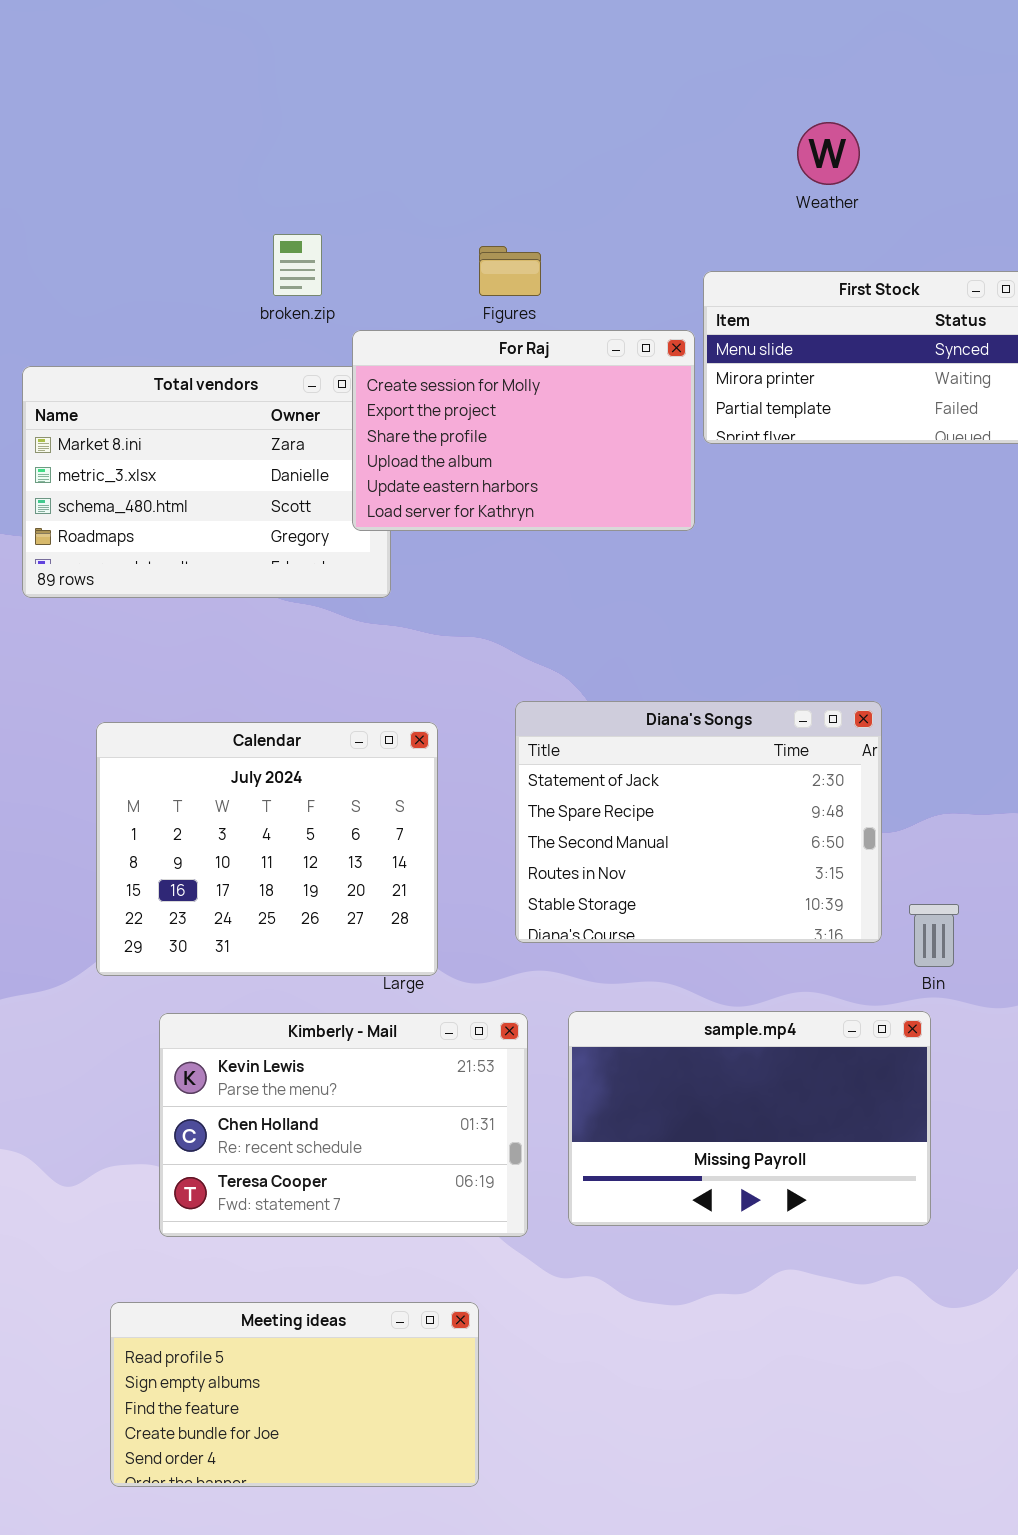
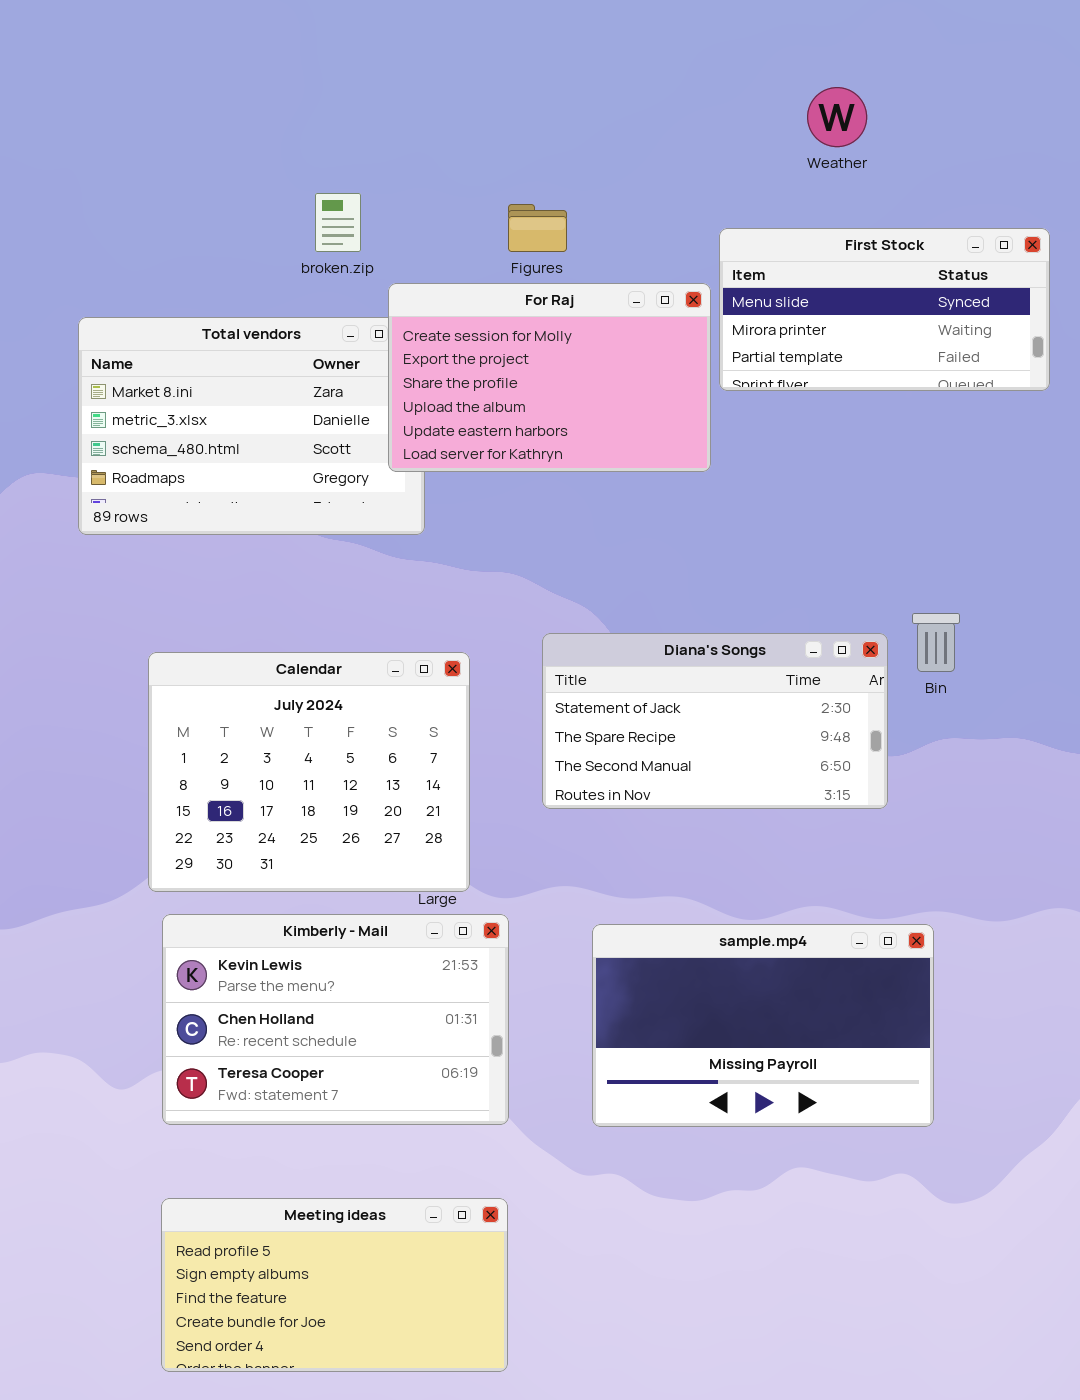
Diana's Songs: [515,701,882,943] -> [542,633,888,809], resized
Bin: [909,904,959,967] -> [912,613,960,672], moved
Kimberly - Mail: [159,1013,528,1237] -> [162,914,509,1125], moved

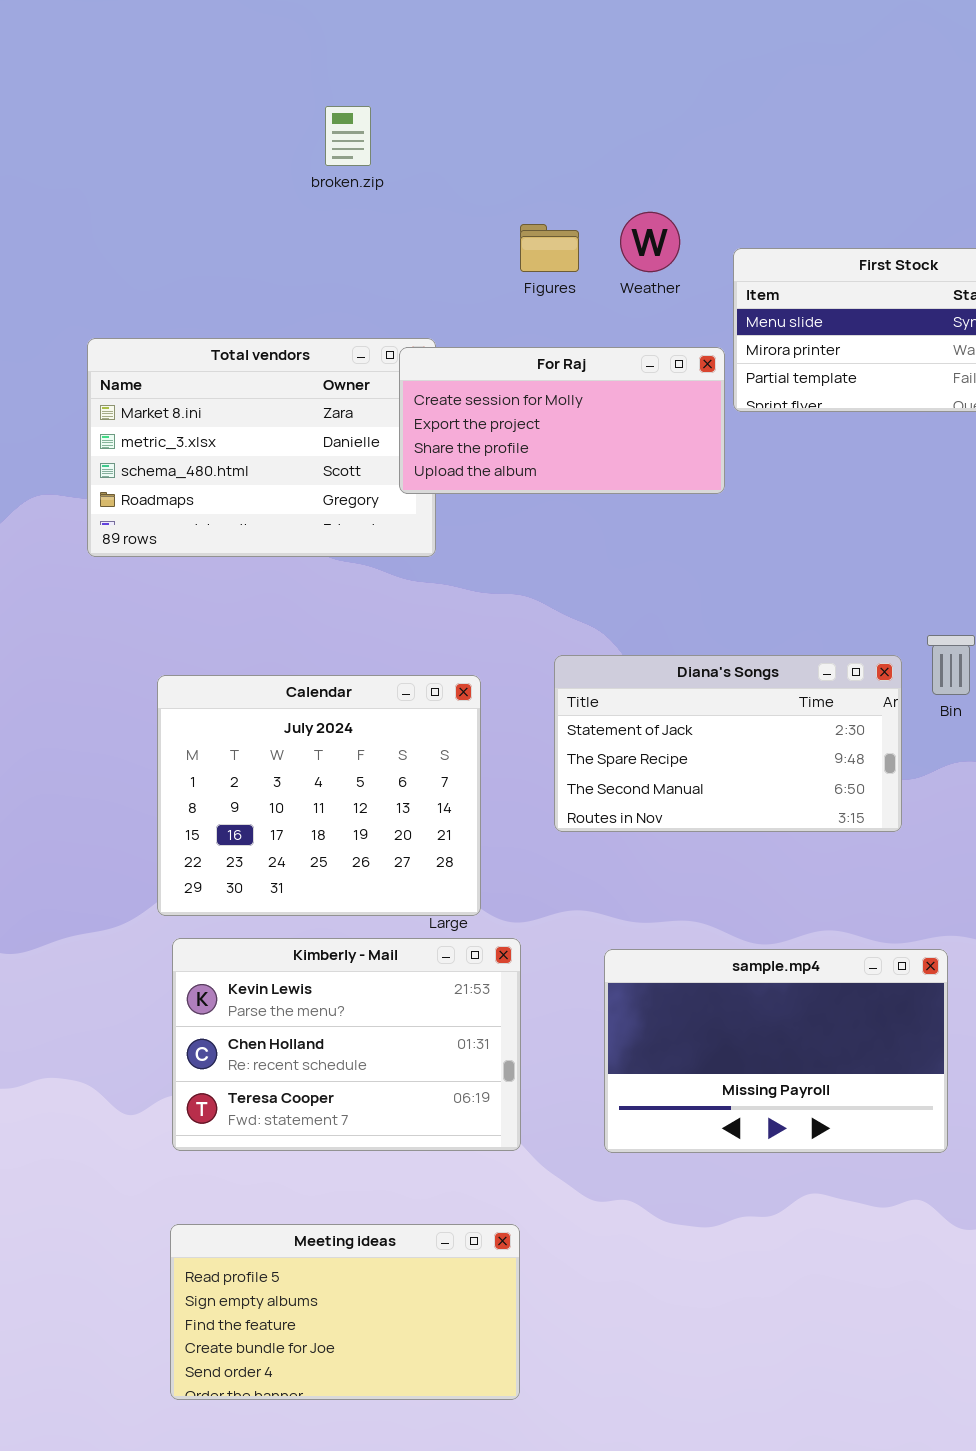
Weather: [807,87,867,147] -> [620,212,680,272], moved
broken.zip: [315,193,361,252] -> [325,106,371,166], moved
For Raj: [388,283,711,472] -> [399,347,725,494], resized

